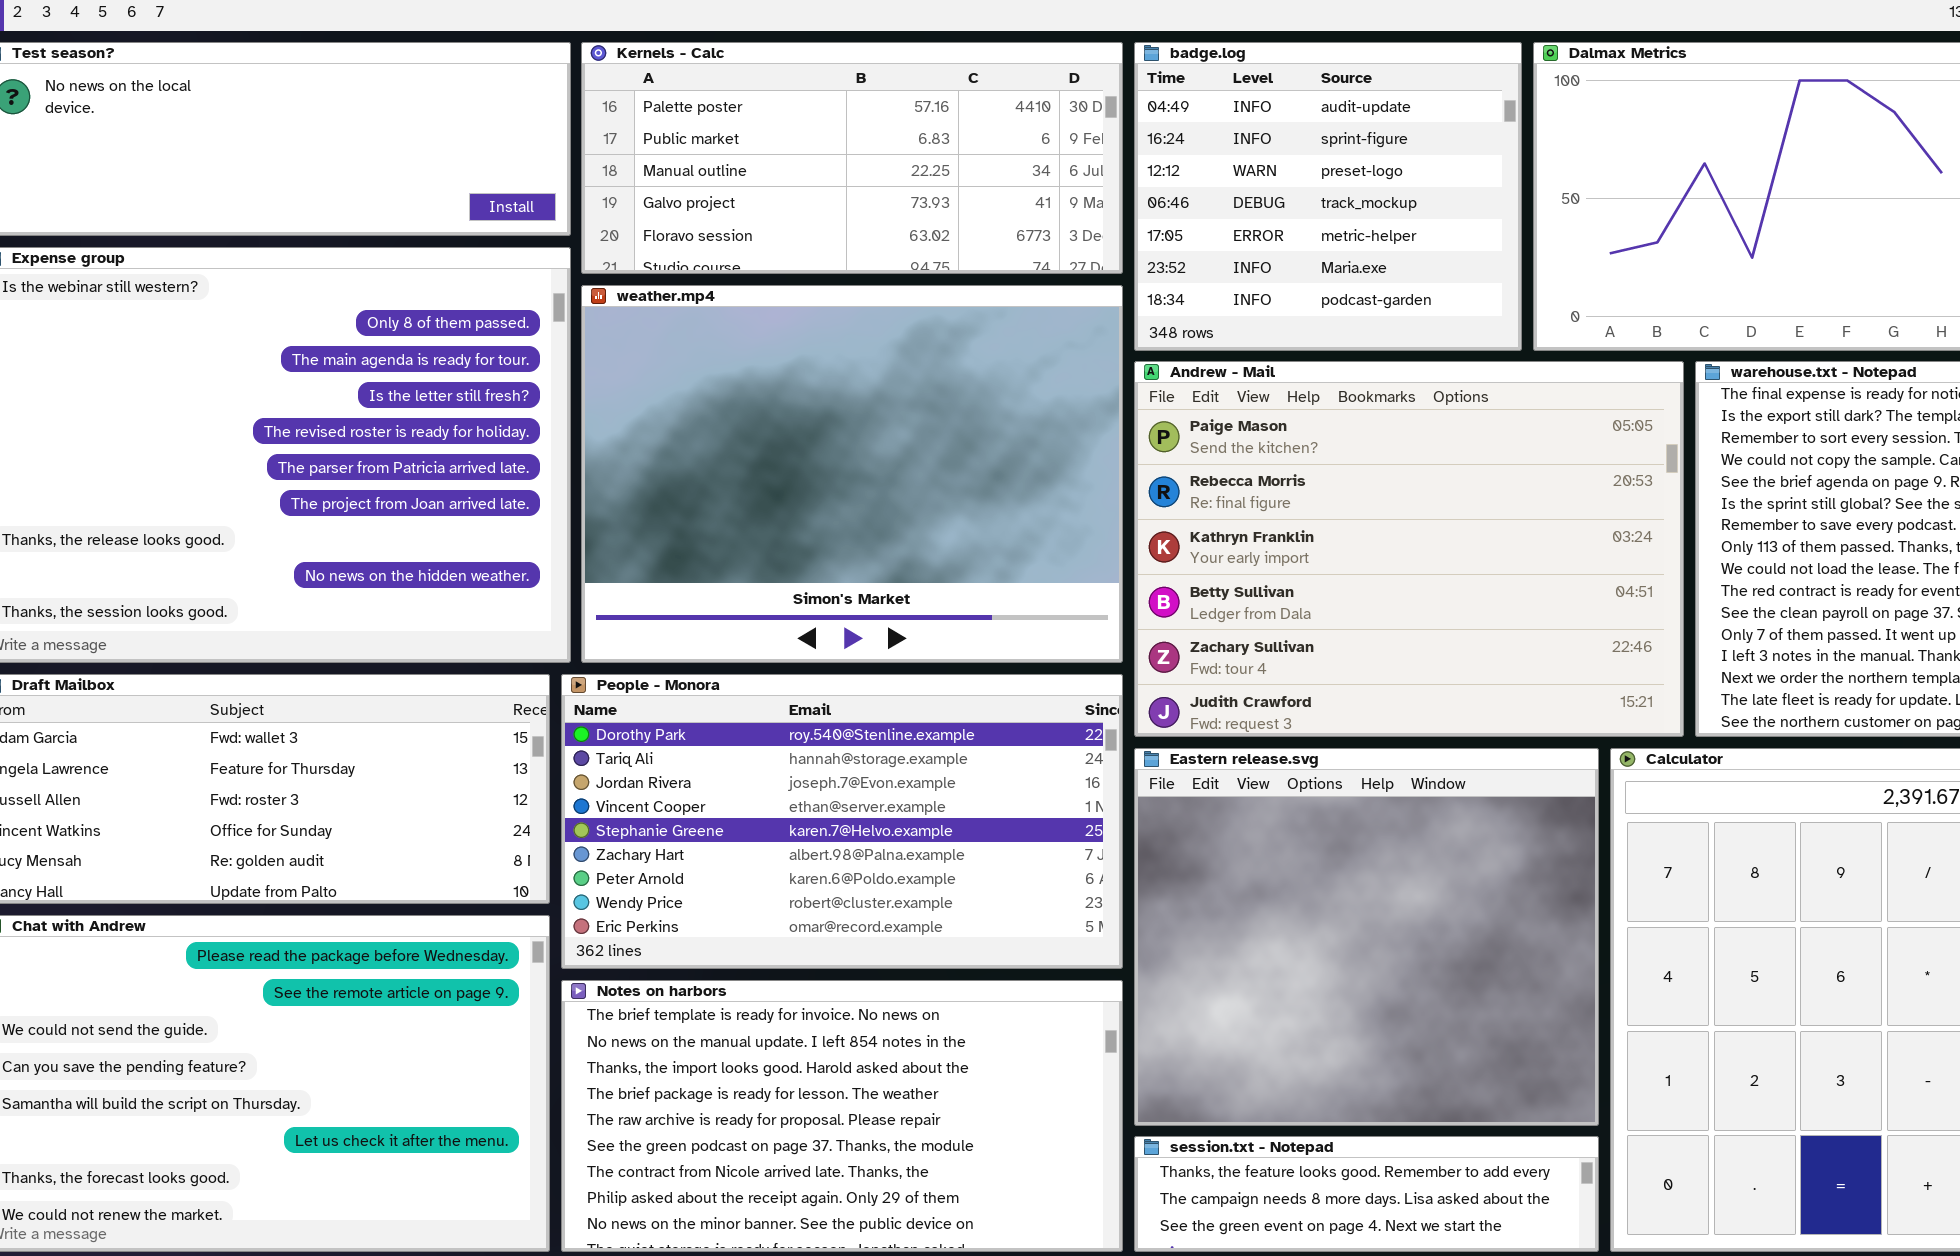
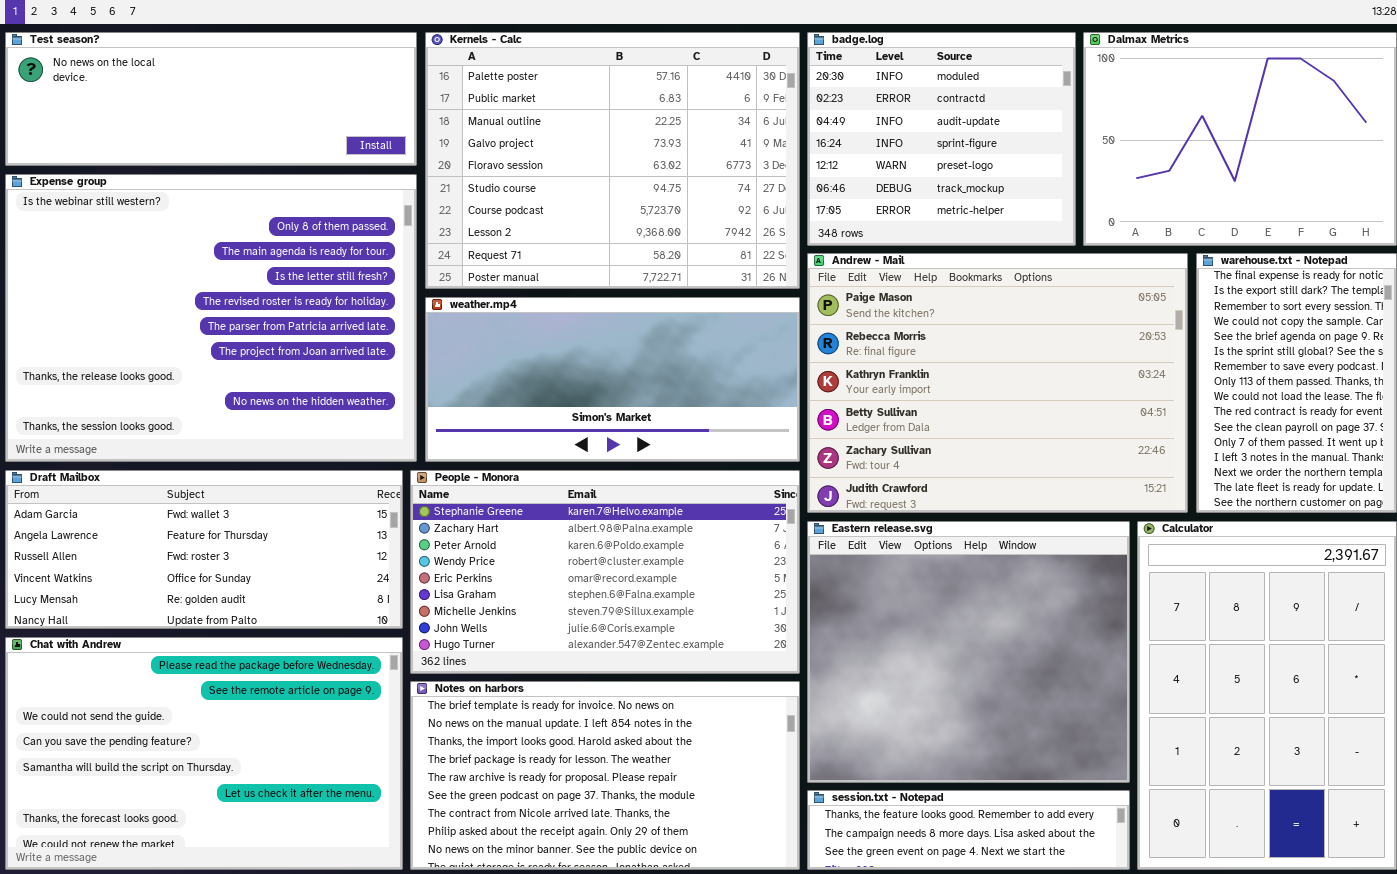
Kernels - Calc: [581,42,1123,274] -> [425,32,800,289], resized
badge.log: [1134,42,1522,351] -> [807,32,1076,246], scrolled up 2 rows
weather.mp4: [581,285,1123,663] -> [425,297,800,462], resized
People - Monora: [561,674,1123,969] -> [410,470,800,674], scrolled down 4 rows

